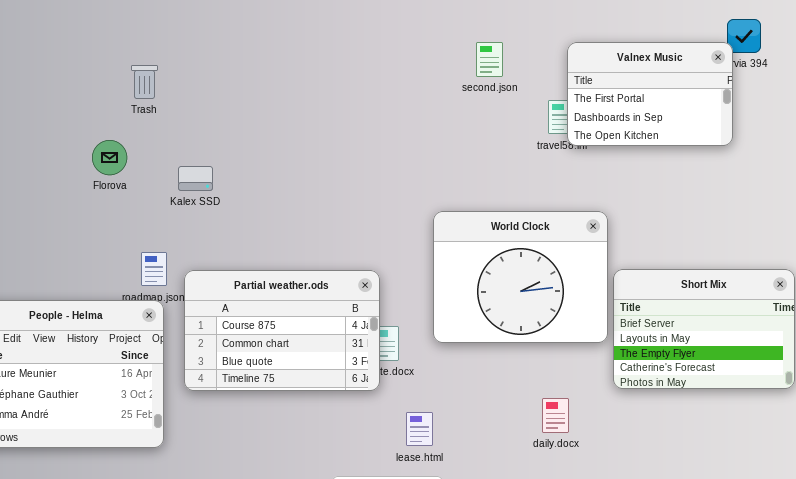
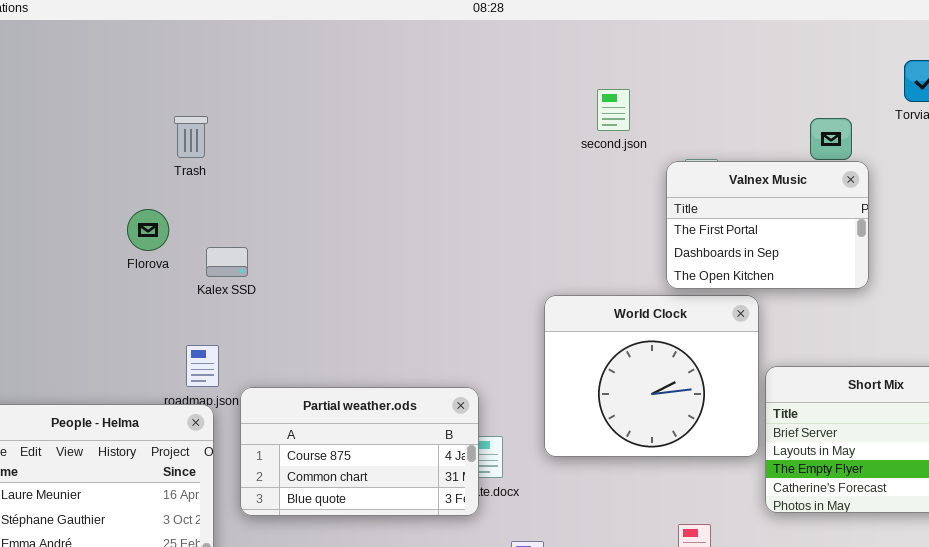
Valnex Music: [567,42,733,146] -> [666,161,869,289], moved
Kalex SSD: [178,166,213,191] -> [206,247,248,277], moved
Partial weather.ods: [184,270,380,391] -> [240,387,479,516], resized

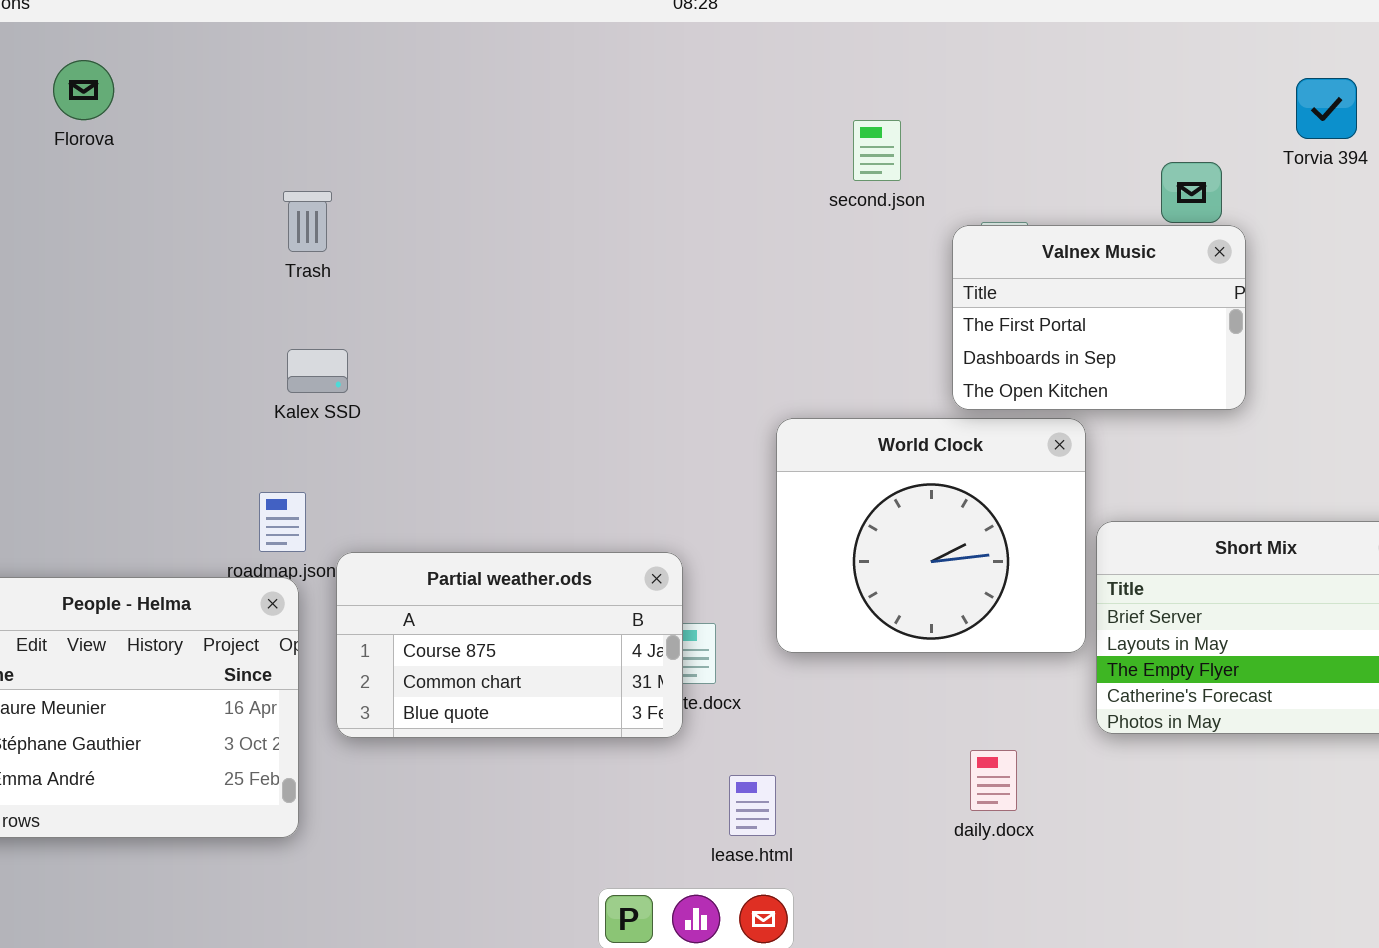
Trash: [174,116,208,158] -> [283,191,332,252], moved
Florova: [127,209,169,251] -> [53,60,114,120], moved

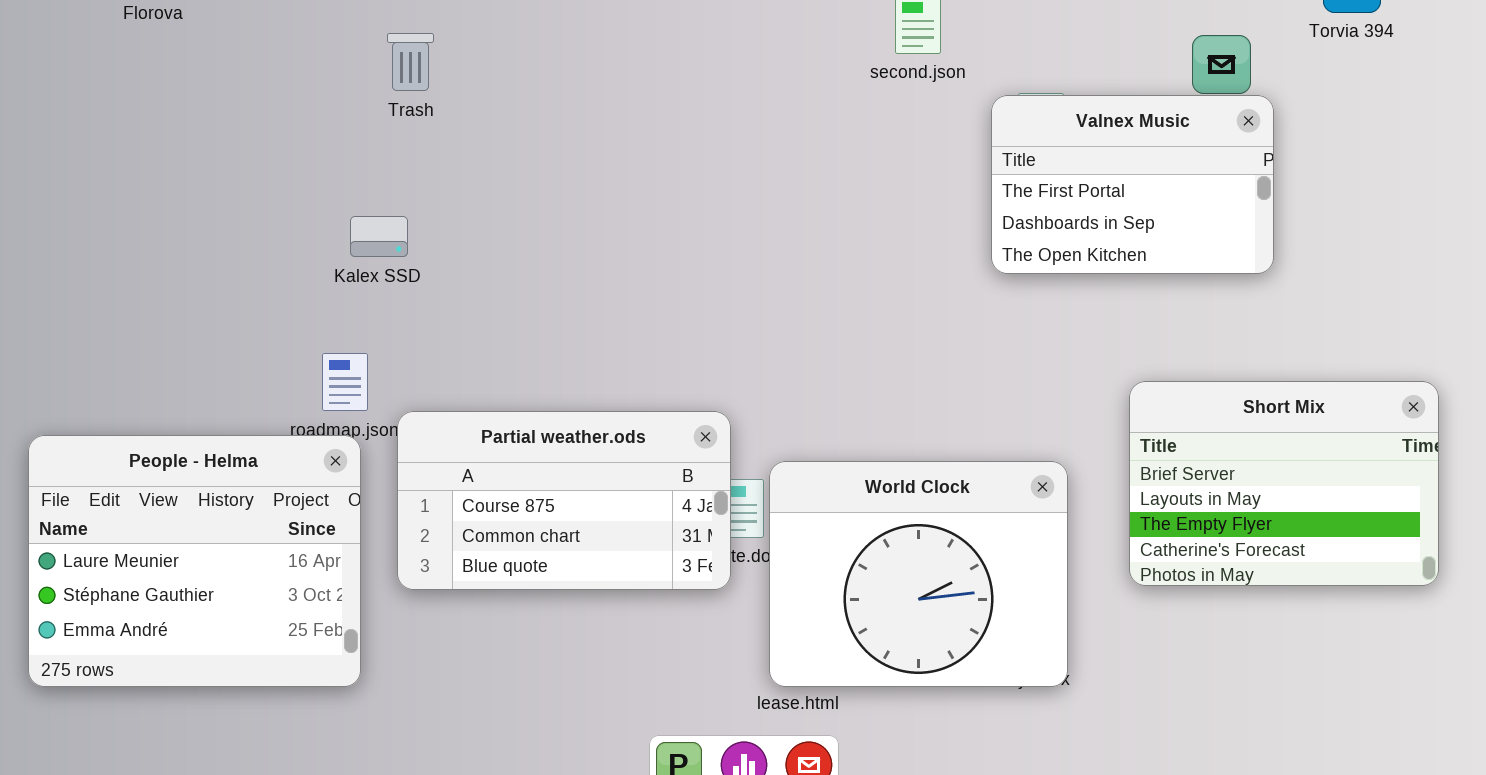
Trash: [283,191,332,252] -> [387,33,434,91], moved
World Clock: [776,418,1086,653] -> [769,461,1068,687], moved

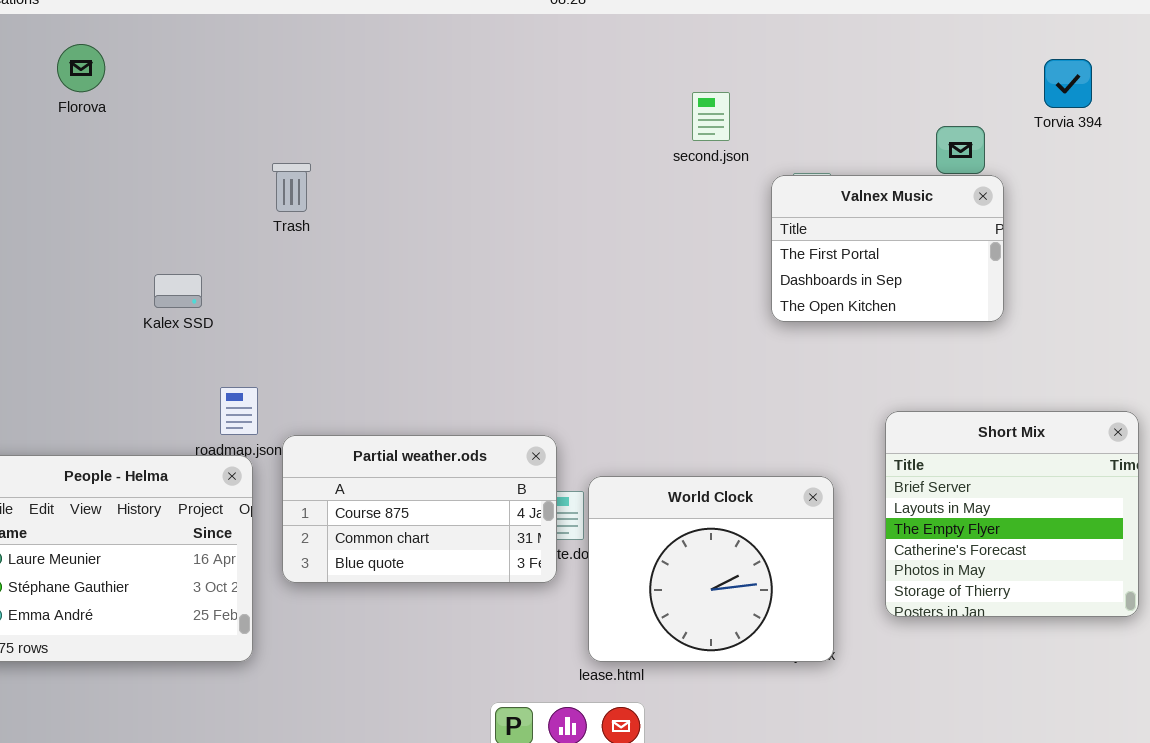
Trash: [387,33,434,91] -> [272,163,311,212], moved
Kalex SSD: [350,216,408,257] -> [154,274,202,308], moved
Short Mix: [1129,381,1439,586] -> [885,411,1139,617], resized

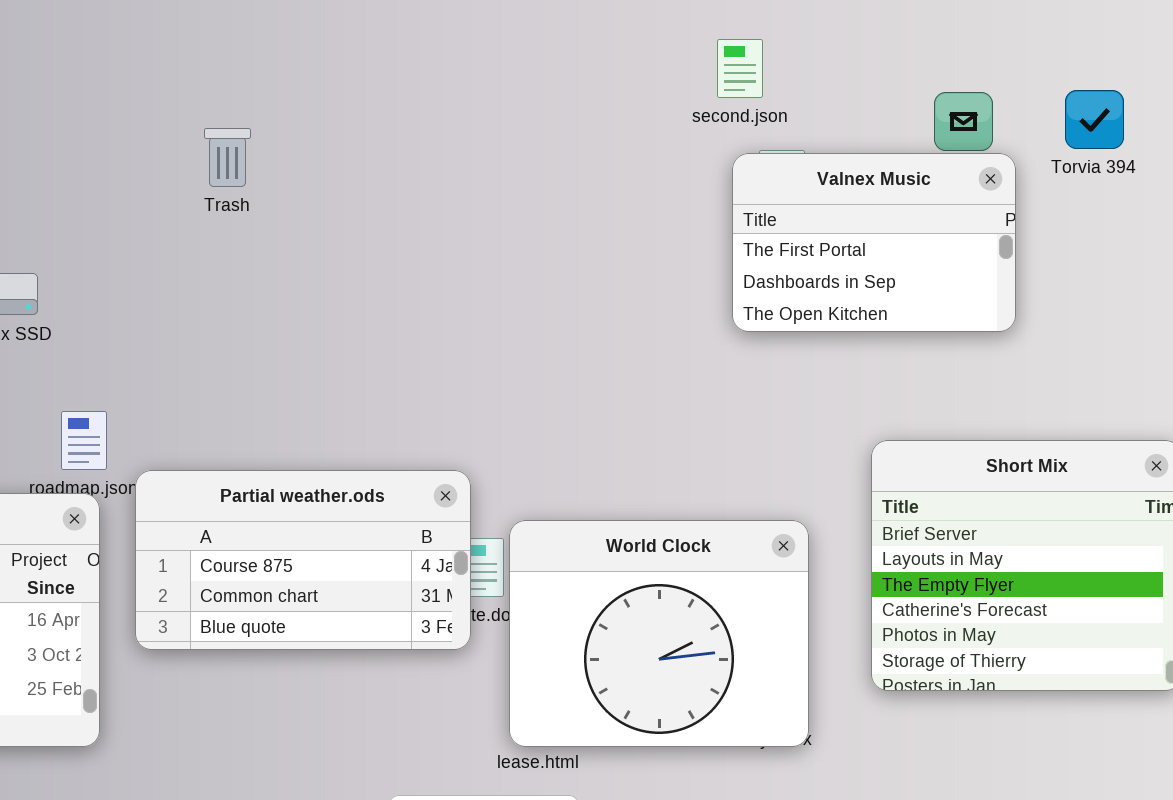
Torvia 394: [1044,59,1092,108] -> [1065,90,1124,149], moved
second.json: [692,92,730,141] -> [717,39,763,98], moved
Trash: [272,163,311,212] -> [204,128,251,187], moved

